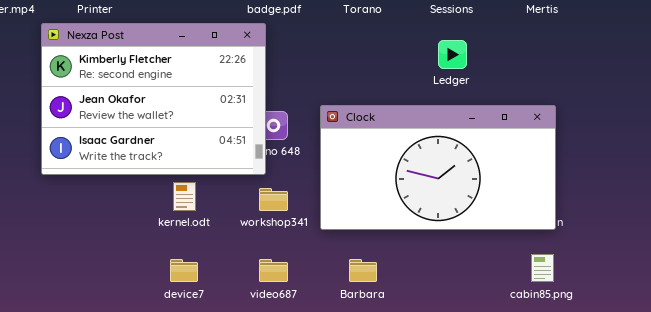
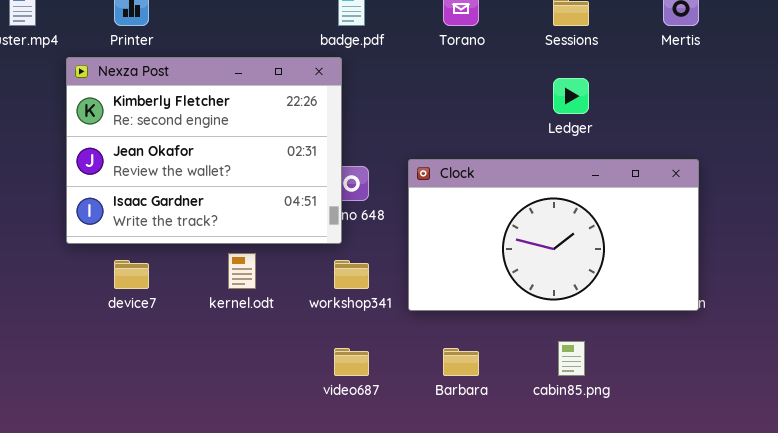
cabin85.png: [531,254,554,282] -> [558,341,585,376], moved
device7: [170,259,198,282] -> [114,260,149,289], moved

